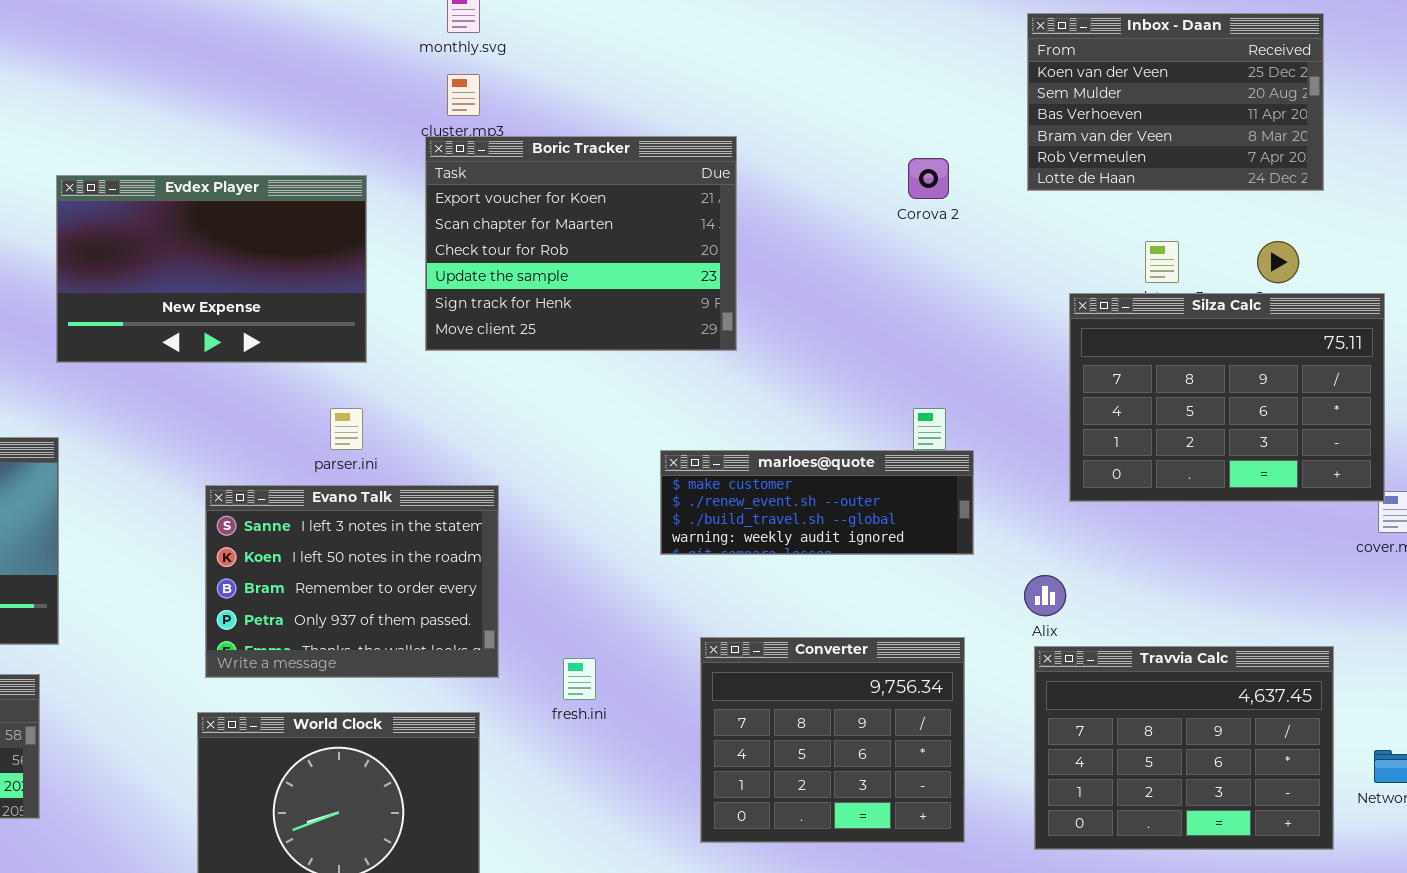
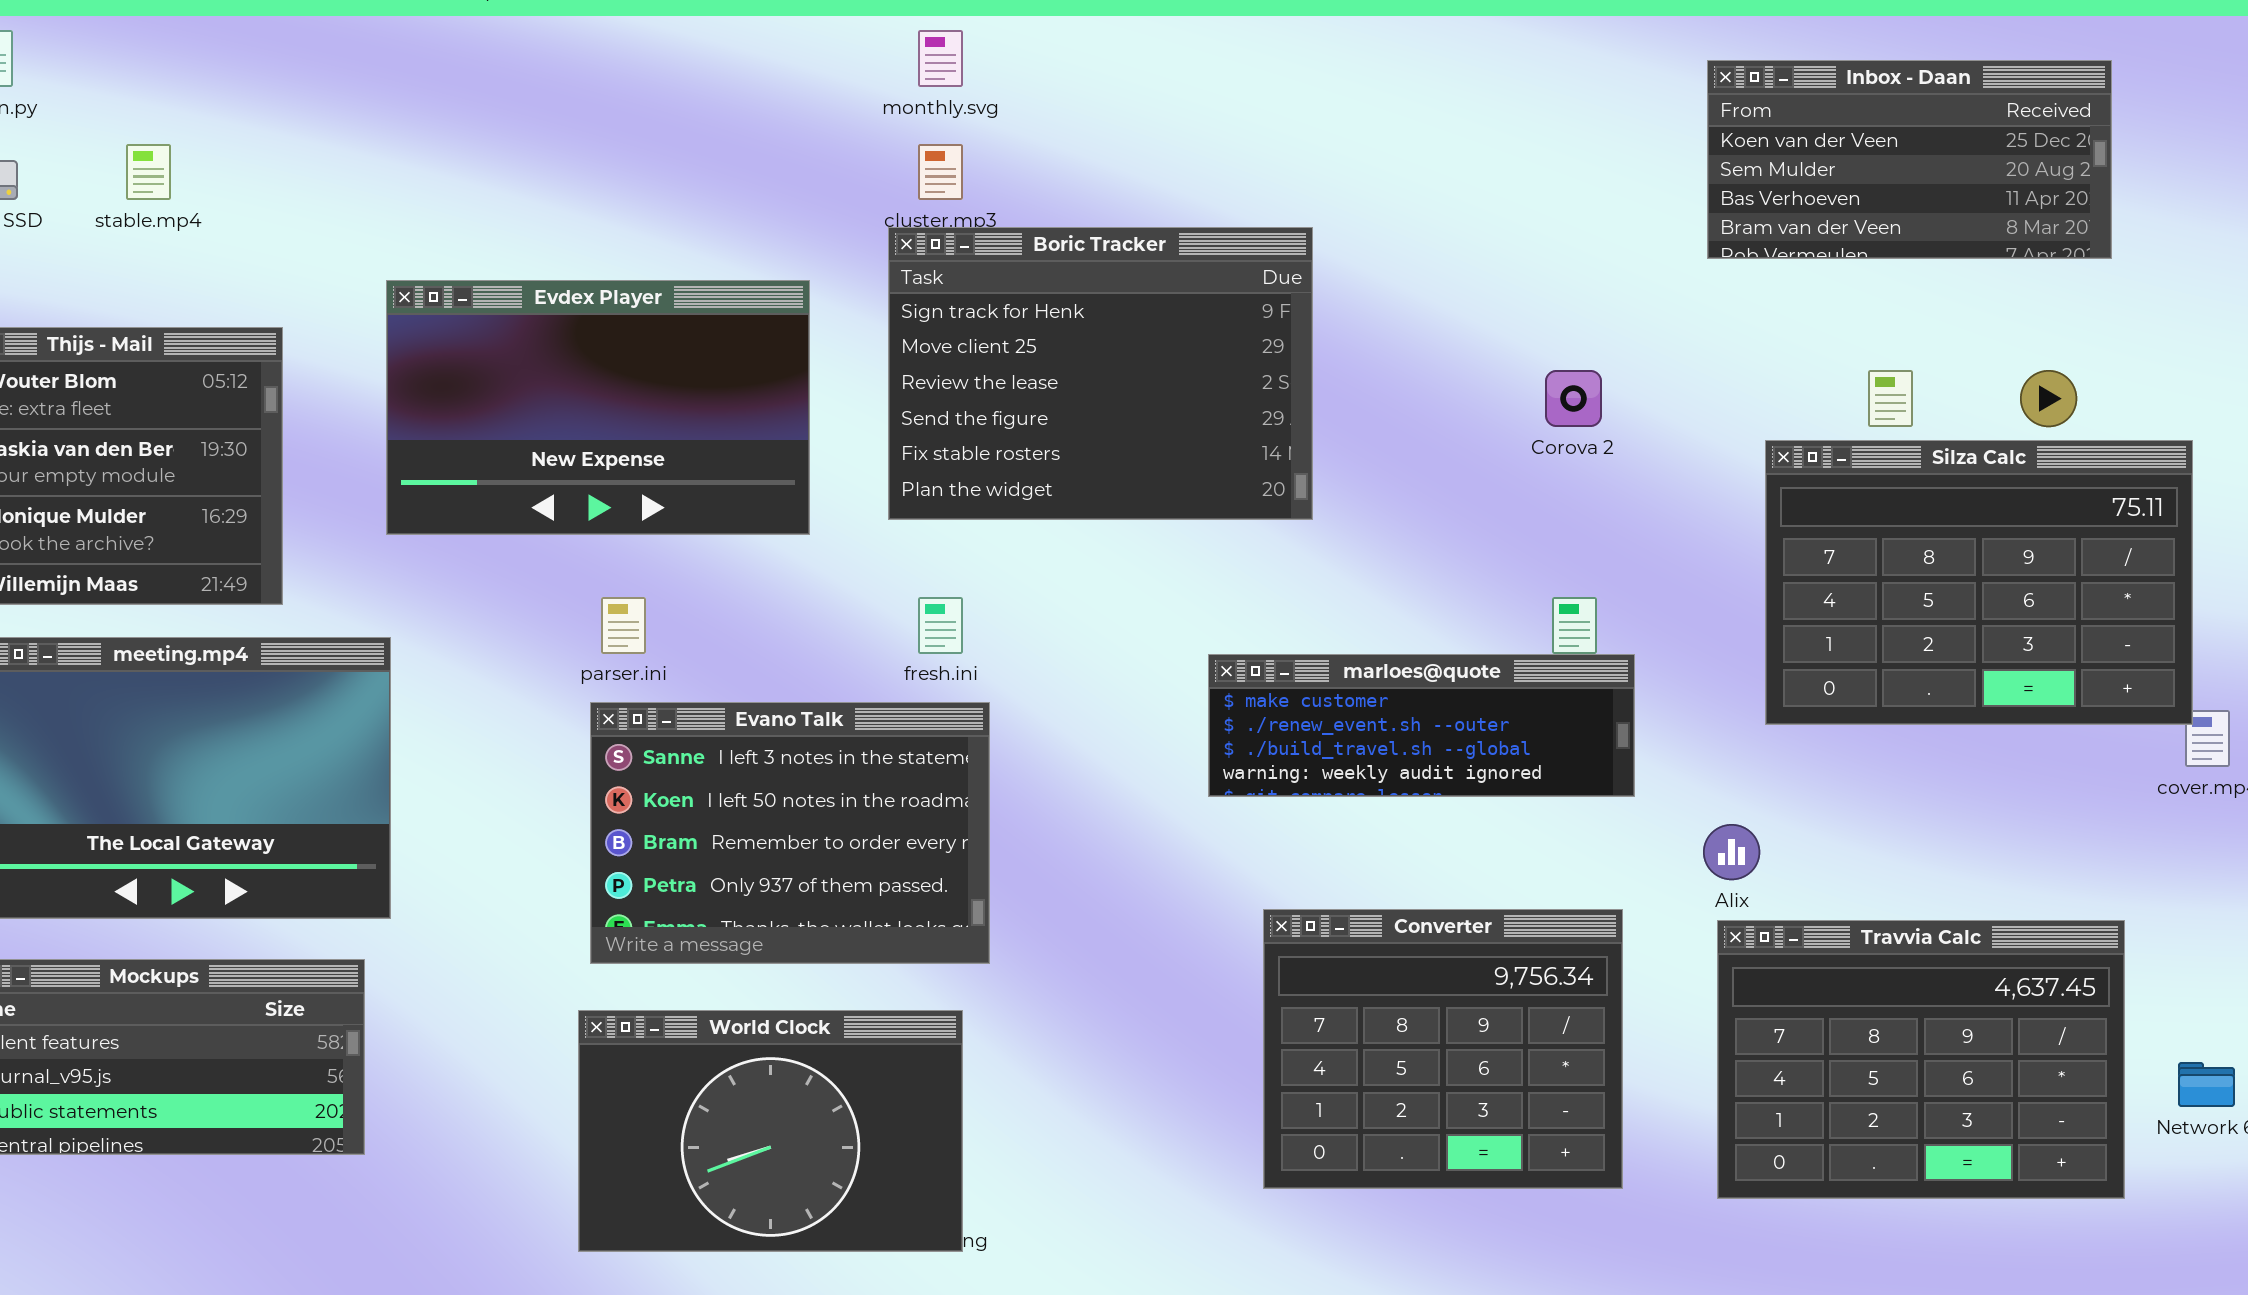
Inbox - Daan: [1027,13,1324,191] -> [1707,60,2112,259], resized
Boric Tracker: [425,136,737,351] -> [888,227,1313,520], scrolled down 4 rows
Corova 2: [908,158,949,199] -> [1545,370,1602,427], moved
parser.ini: [330,408,363,450] -> [601,597,646,654], moved
fresh.ini: [563,658,596,700] -> [918,597,963,654], moved

